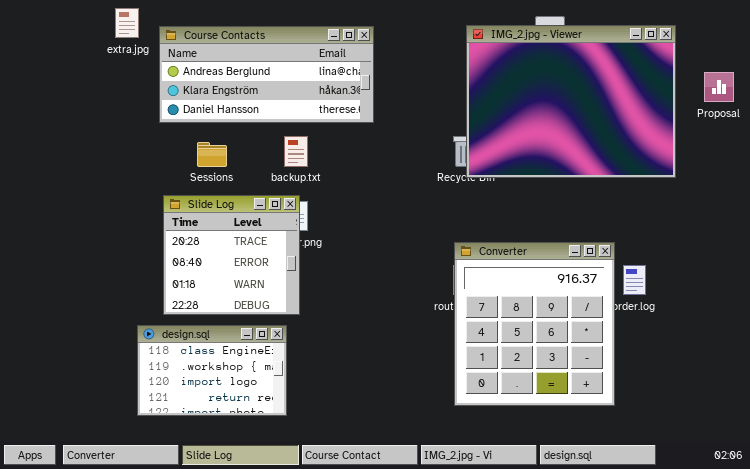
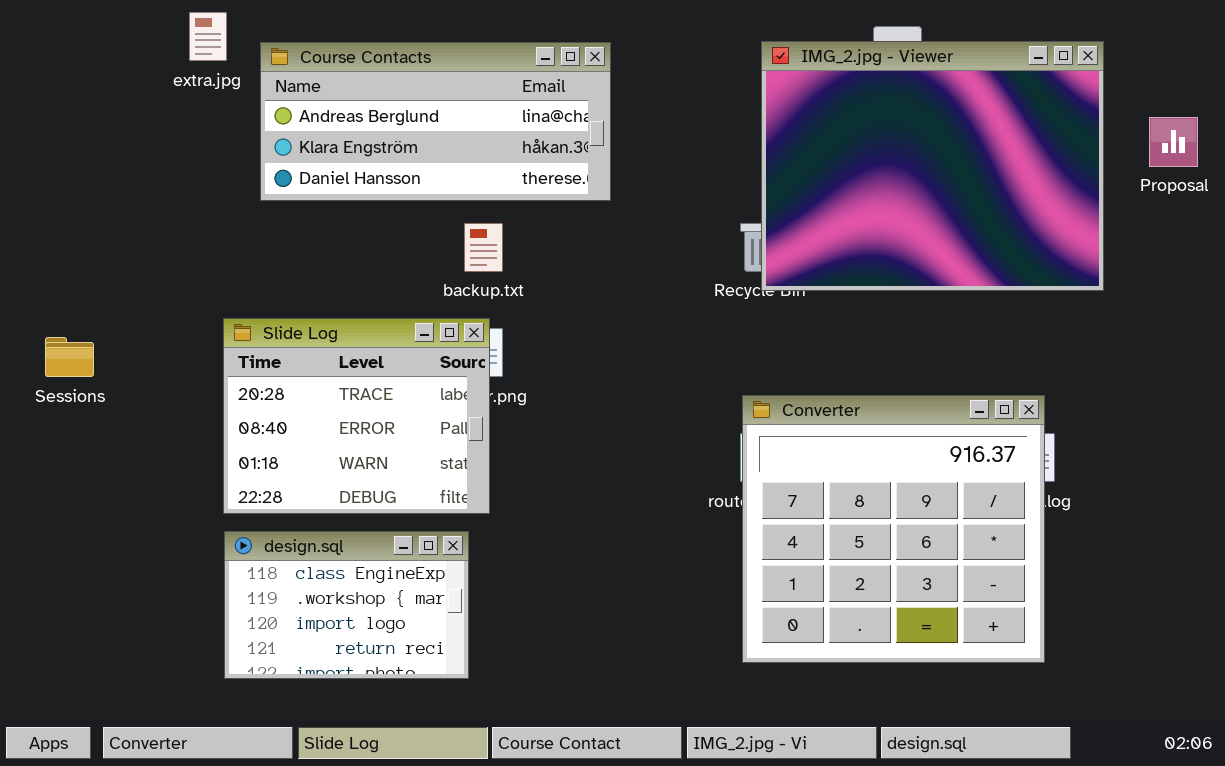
Sessions: [197,142,227,167] -> [45,337,94,377], moved
Slide Log: [163,195,300,315] -> [223,318,490,514], resized
Converter: [454,242,615,406] -> [742,395,1045,663], resized

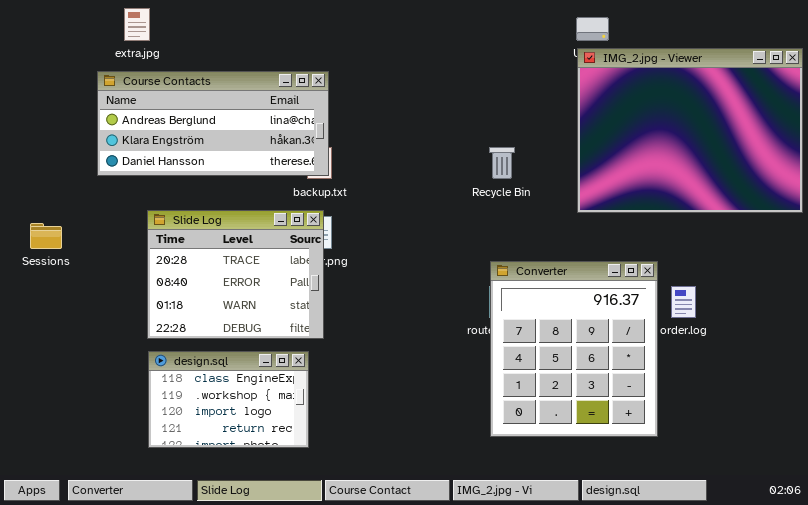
IMG_2.jpg - Viewer: [761,41,1104,291] -> [577,48,803,213], moved
Course Contacts: [260,42,611,201] -> [97,71,329,176], moved
Converter: [742,395,1045,663] -> [490,261,658,437], resized

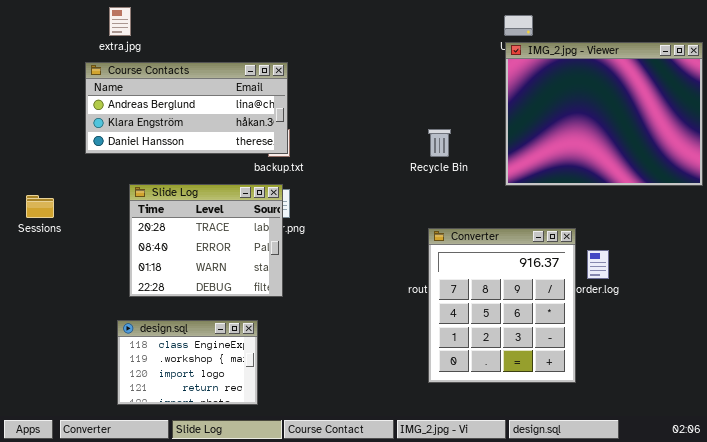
design.sql: [148,351,309,448] -> [117,320,258,405], moved

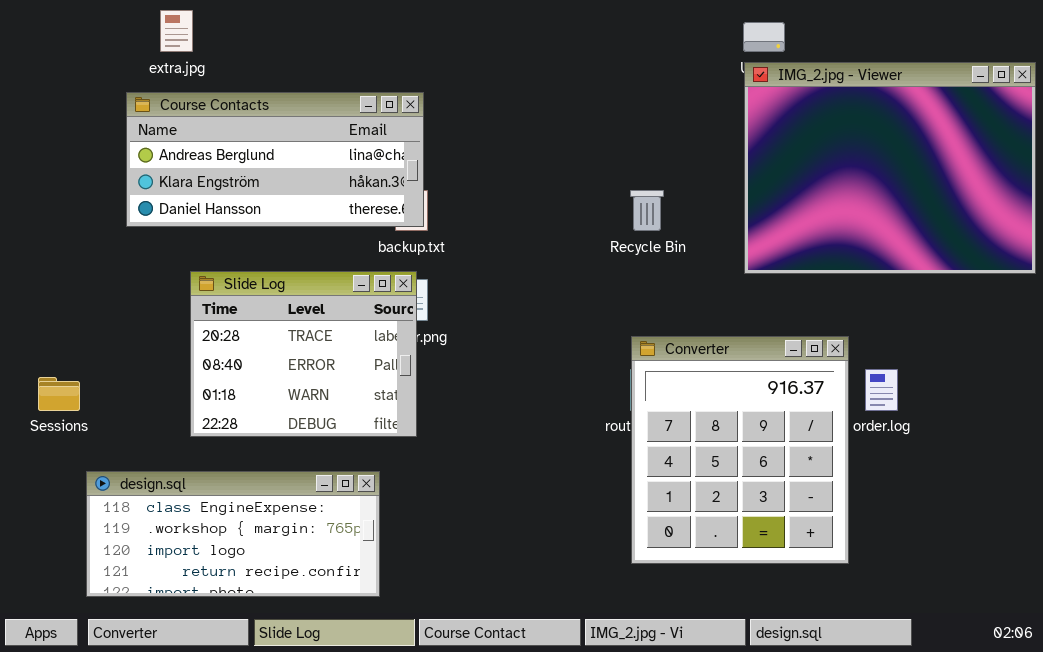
Sessions: [26,195,54,218] -> [38,377,80,411], moved
design.sql: [117,320,258,405] -> [86,471,380,597], resized

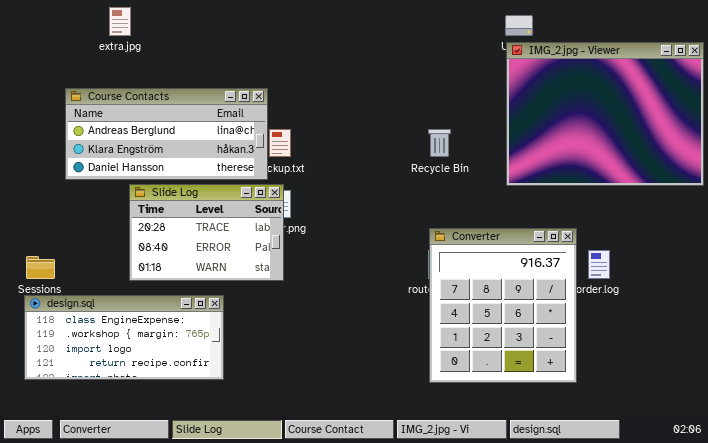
Course Contacts: [126,92,424,227] -> [65,88,268,180], moved
Slide Log: [190,271,417,437] -> [129,184,284,281], resized
design.sql: [86,471,380,597] -> [24,295,224,380], moved

